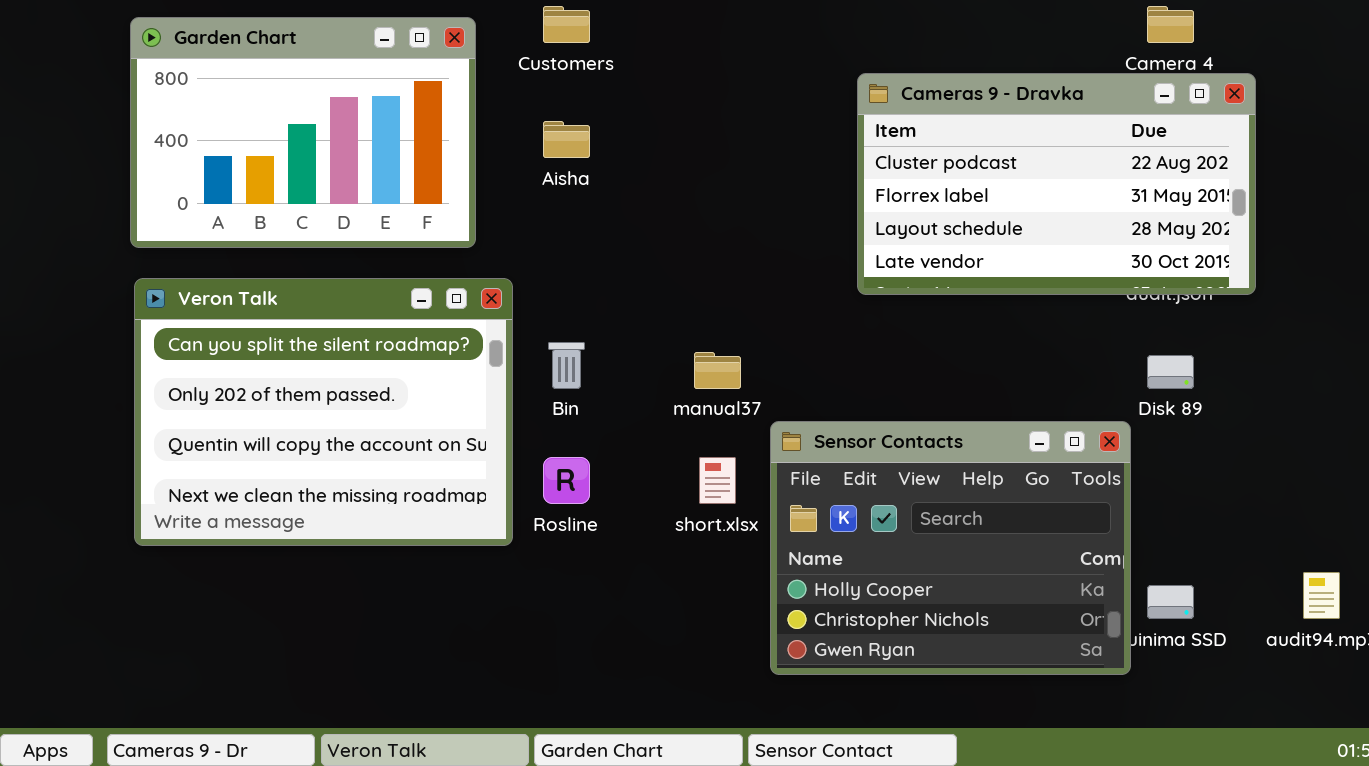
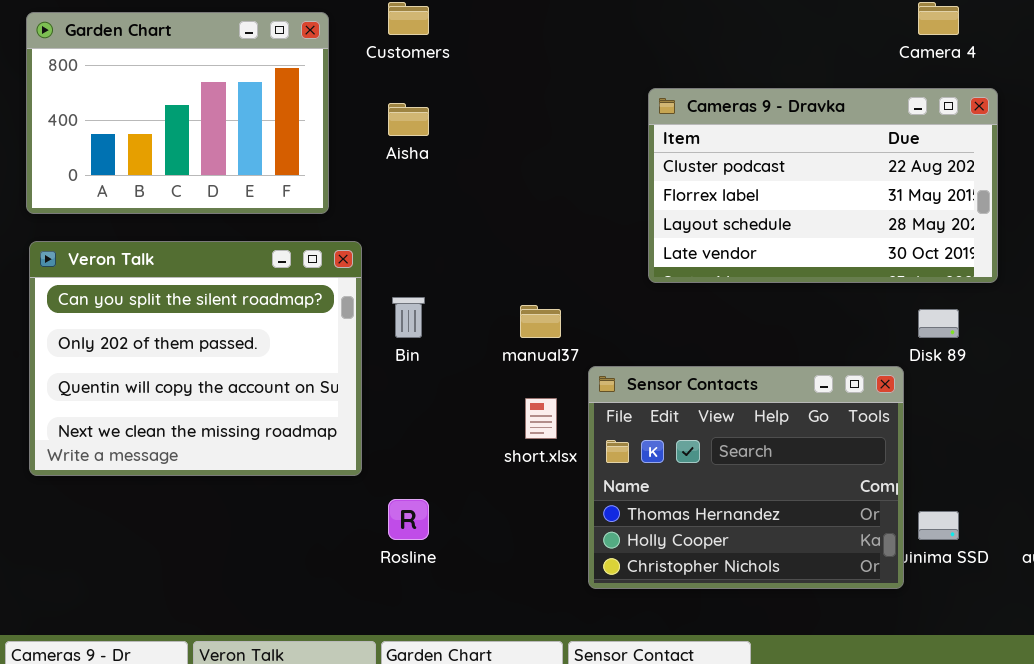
Cameras 9 - Dravka: [857,73,1256,295] -> [648,88,998,283], moved
Sensor Contacts: [770,421,1131,675] -> [588,366,904,589], scrolled up 1 row
Rosline: [543,457,590,504] -> [388,499,429,540], moved

